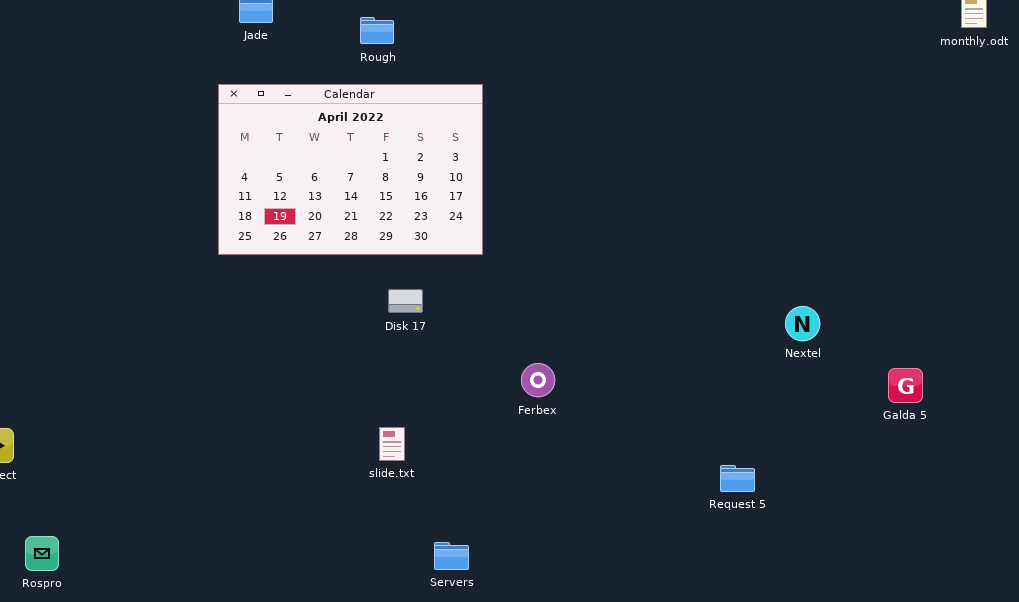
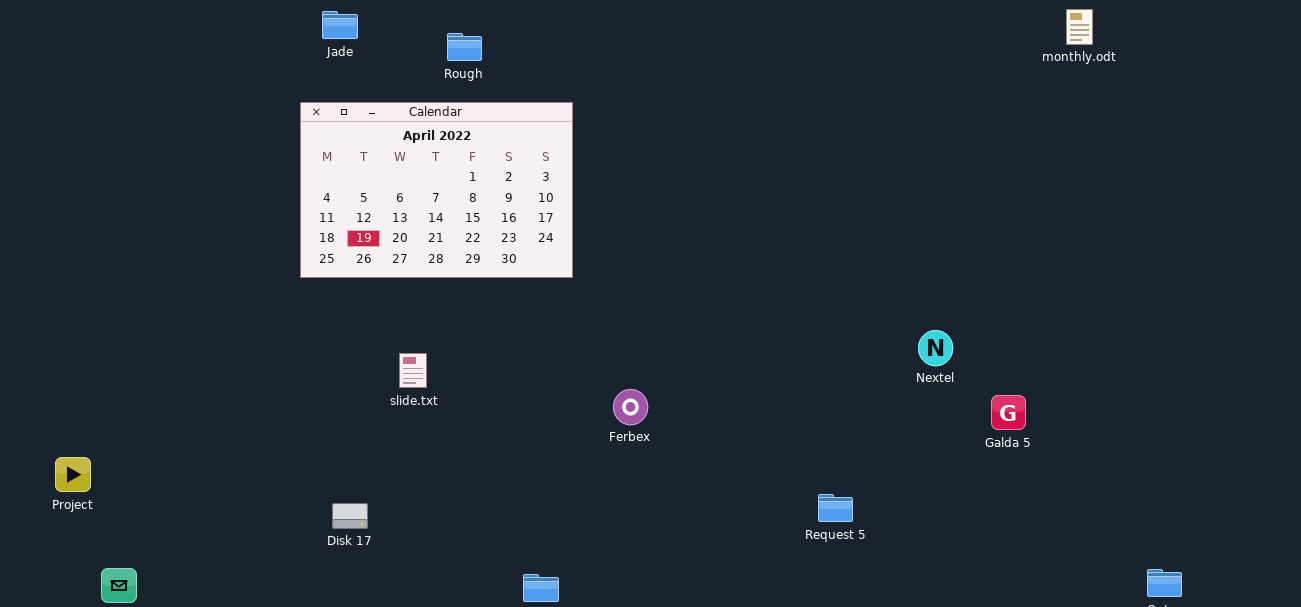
Disk 17: [388,289,423,313] -> [332,503,368,529], moved
Nextel: [785,306,820,341] -> [918,330,953,366], moved
slide.txt: [379,427,405,461] -> [399,353,427,388], moved

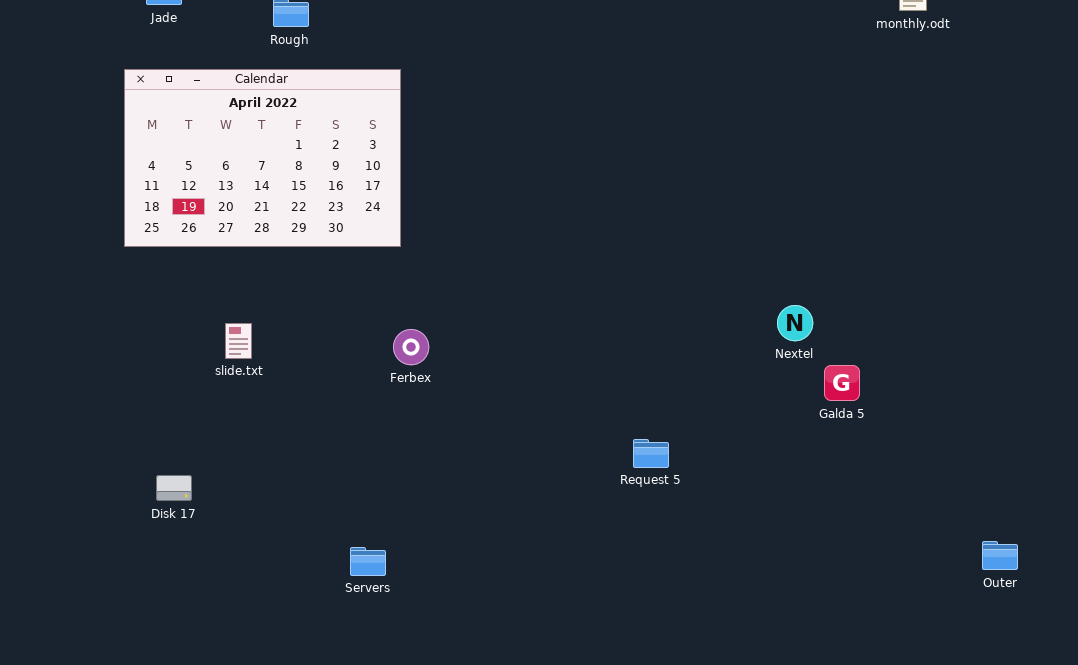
Nextel: [918,330,953,366] -> [777,305,813,341], moved
Ferbex: [613,389,648,425] -> [393,329,429,365], moved
Request 5: [818,494,853,522] -> [633,439,669,468], moved

